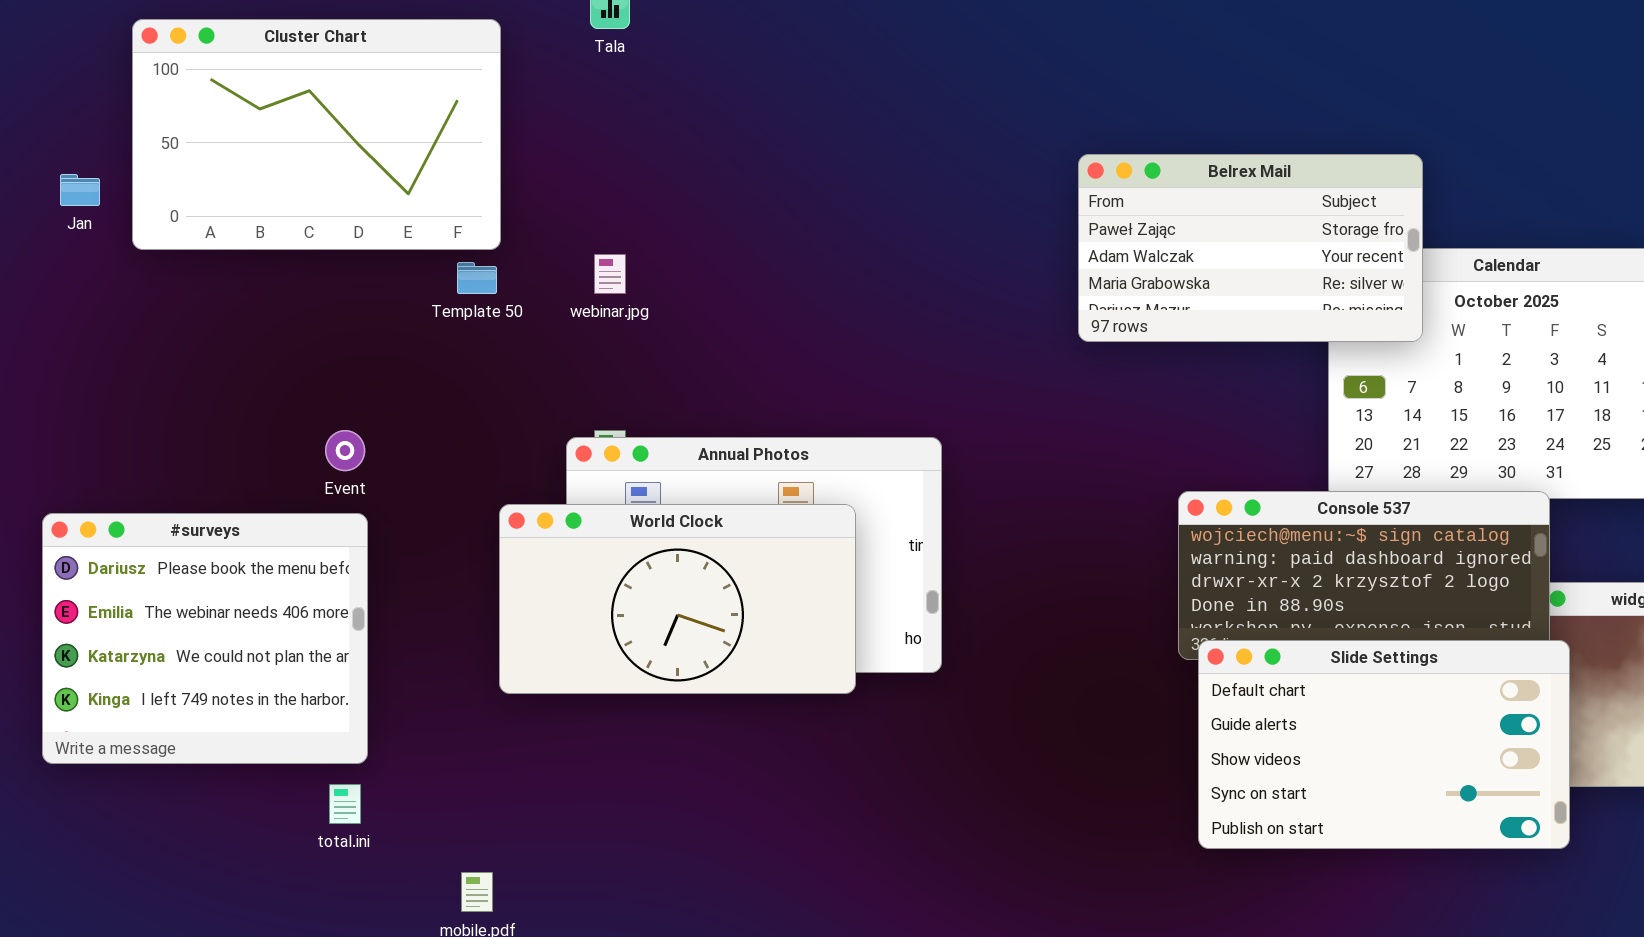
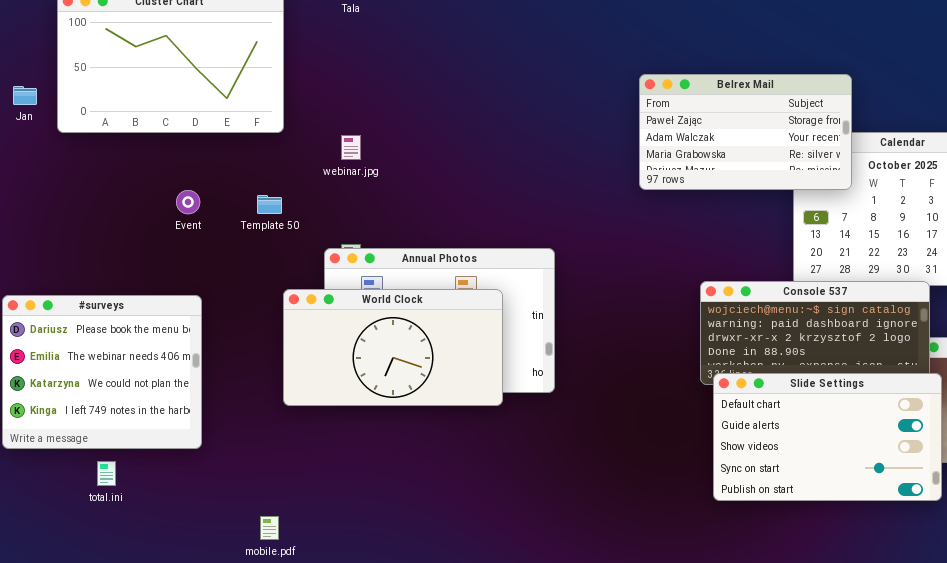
Template 50: [457,262,497,294] -> [257,195,282,214], moved
Event: [325,430,365,471] -> [176,190,200,214], moved
total.ini: [329,784,361,824] -> [97,461,116,486], moved

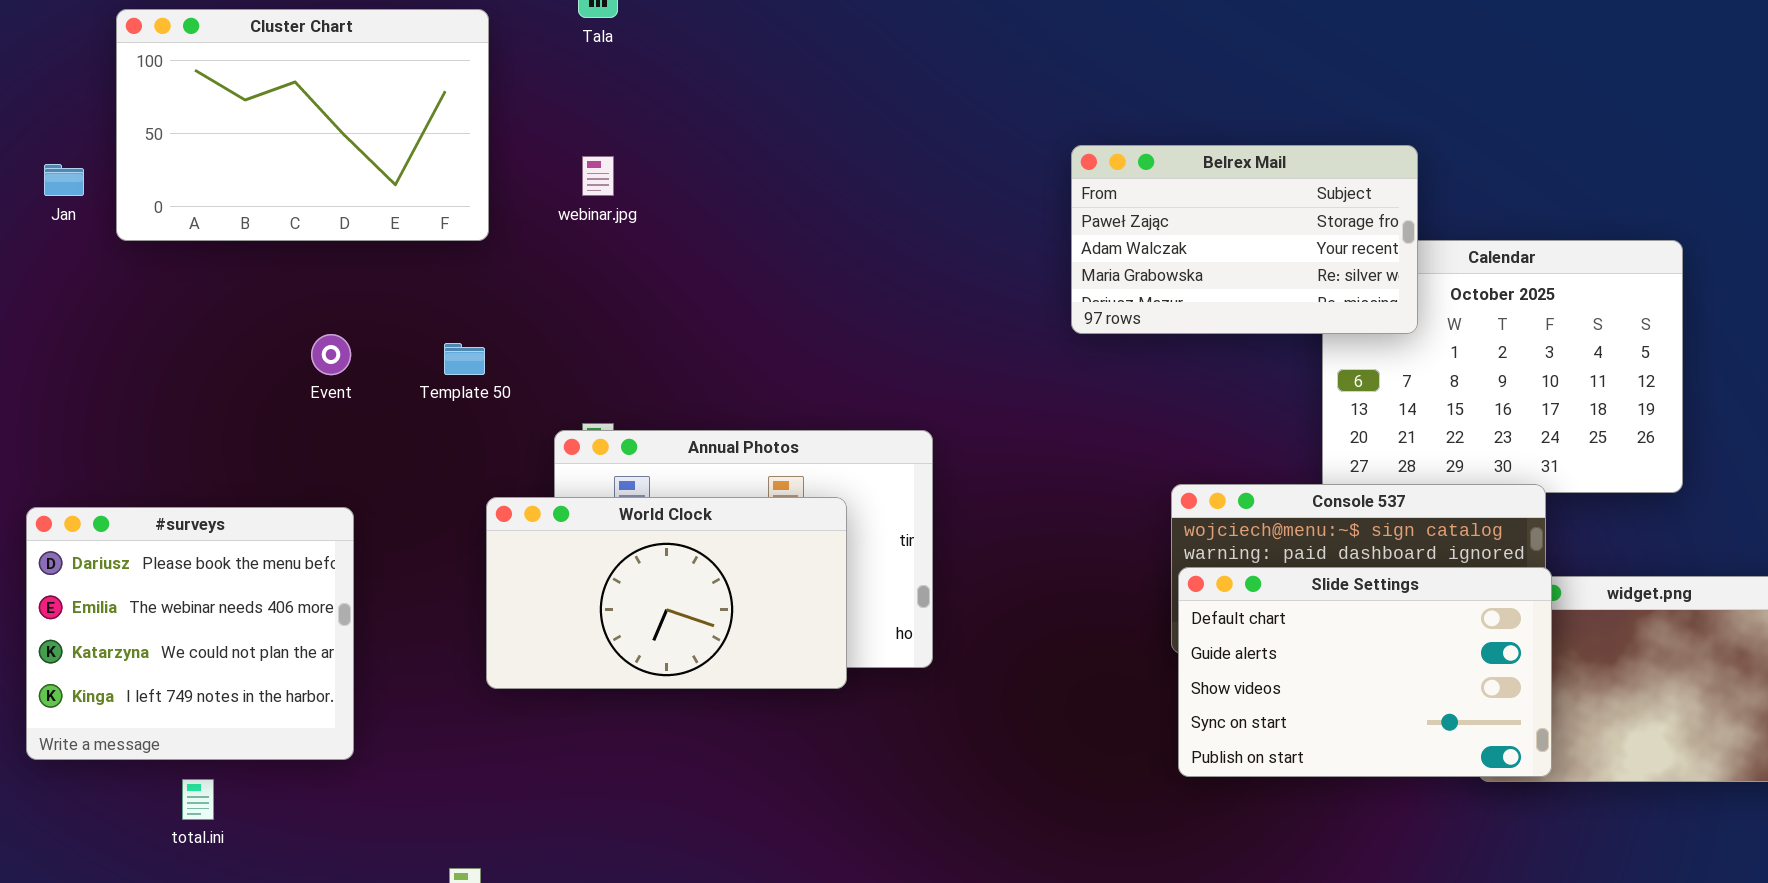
webinar.jpg: [341,135,361,160] -> [582,156,614,196], moved
Slide Settings: [713,373,942,501] -> [1178,567,1552,777], moved

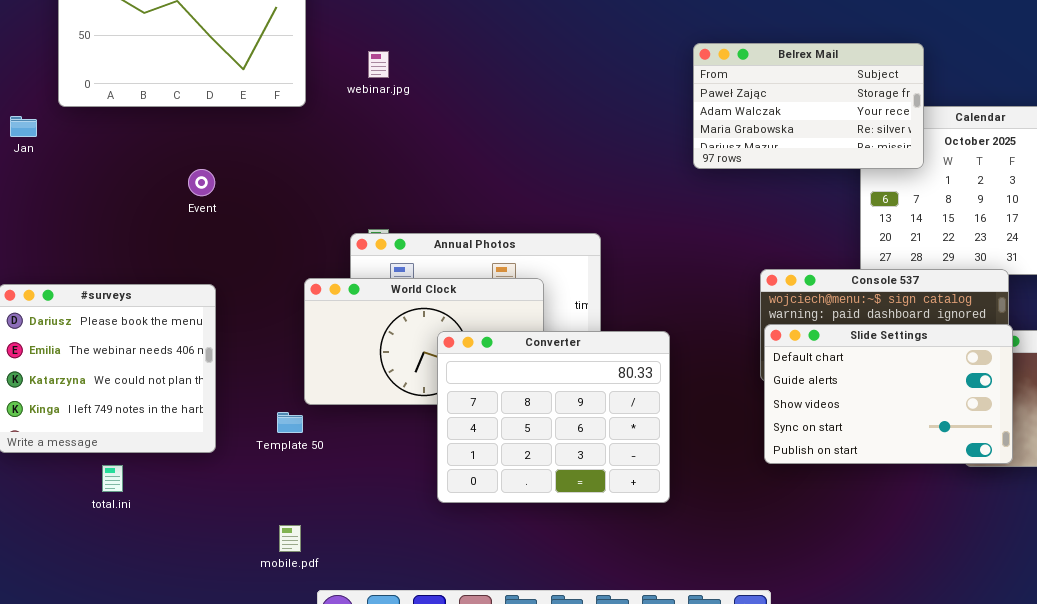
Jan: [44,164,84,196] -> [10,116,37,137], moved
Template 50: [444,343,485,375] -> [277,412,303,433], moved
Converter: none -> [437,331,670,503], opened

